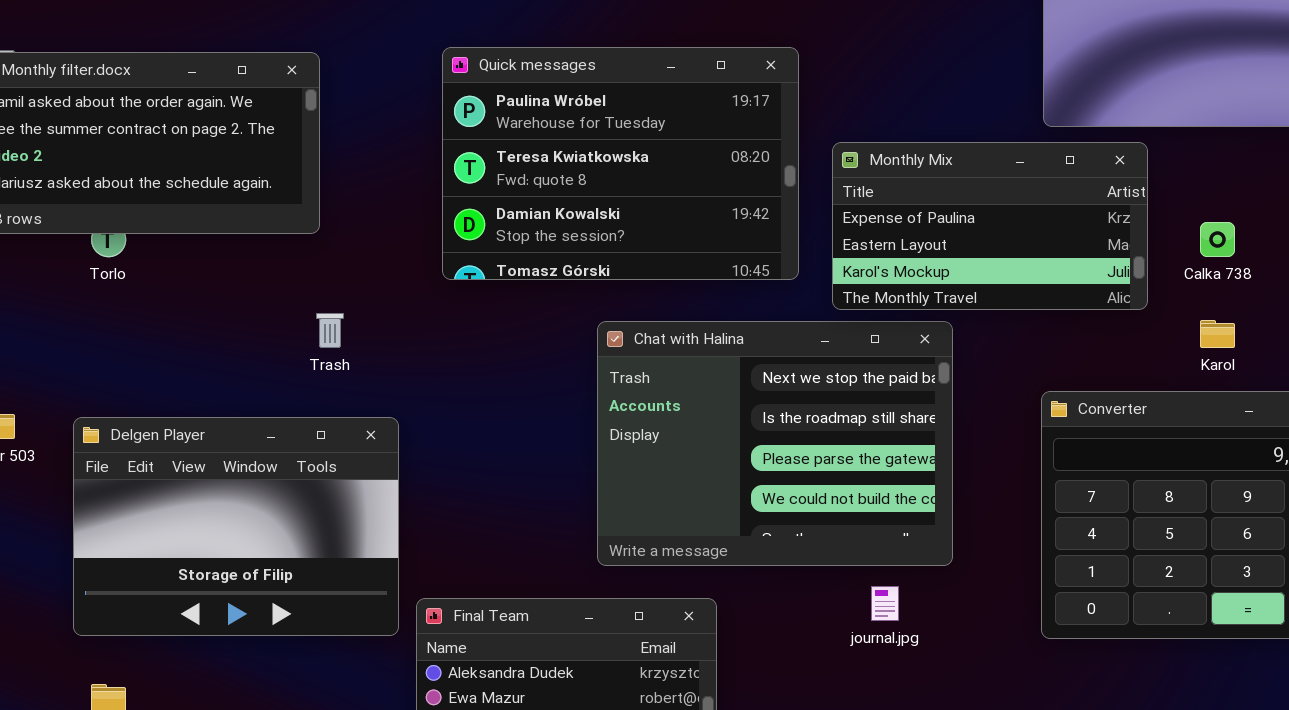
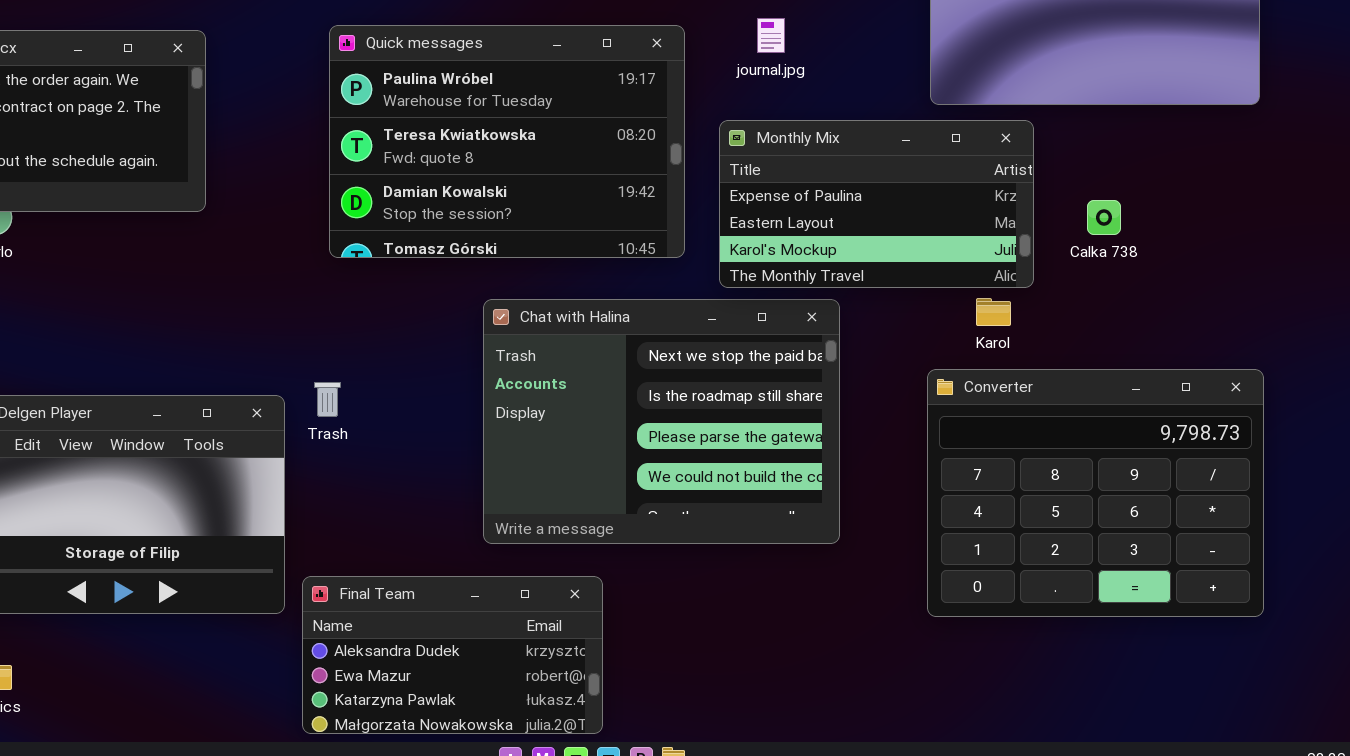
Trash: [316,313,344,348] -> [314,382,341,417], moved
Karol: [1200,320,1235,348] -> [976,298,1011,326], moved
journal.jpg: [871,586,899,621] -> [757,18,785,53], moved

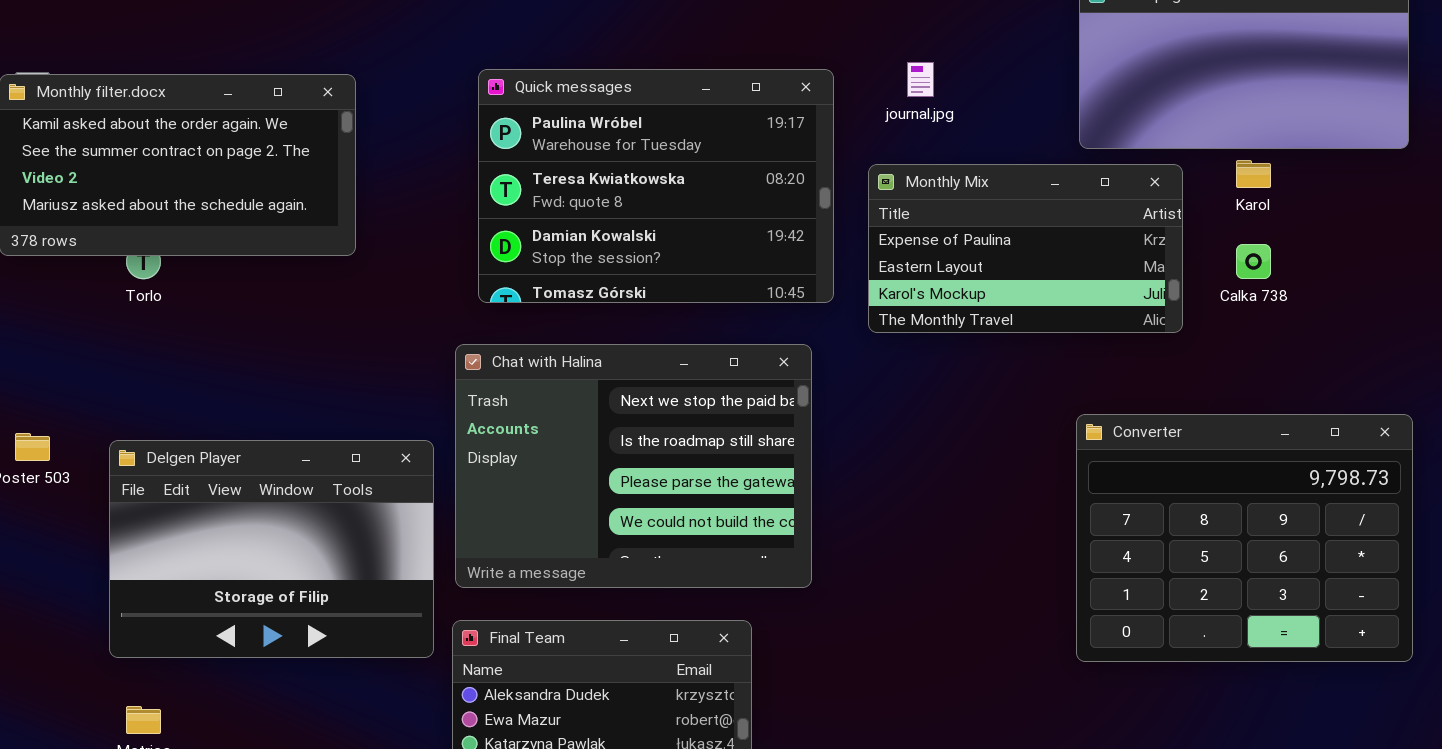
Karol: [976,298,1011,326] -> [1236,160,1271,188], moved
Chat with Halina: [483,299,840,544] -> [455,344,812,588], moved

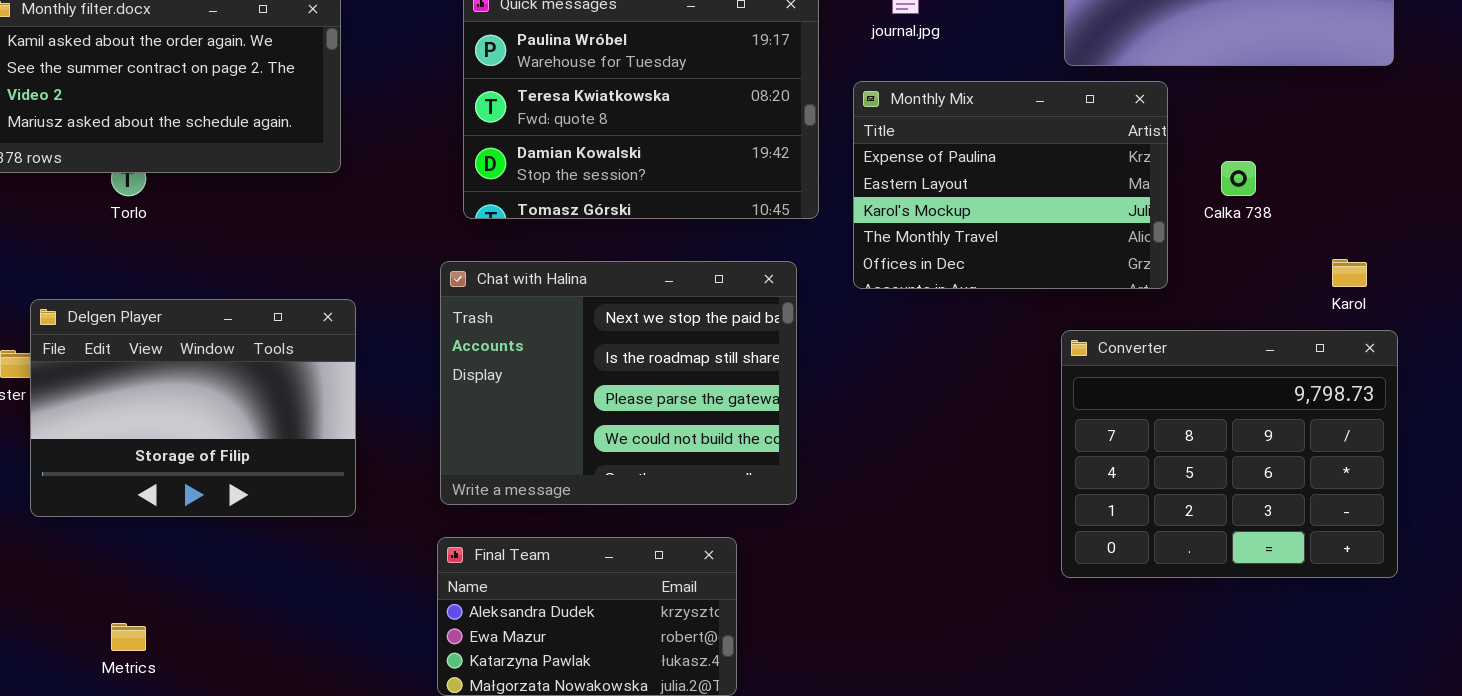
Karol: [1236,160,1271,188] -> [1332,259,1367,287], moved
Monthly Mix: [868,164,1183,333] -> [853,81,1168,289], resized
Delgen Player: [109,440,434,658] -> [30,299,356,517], moved

